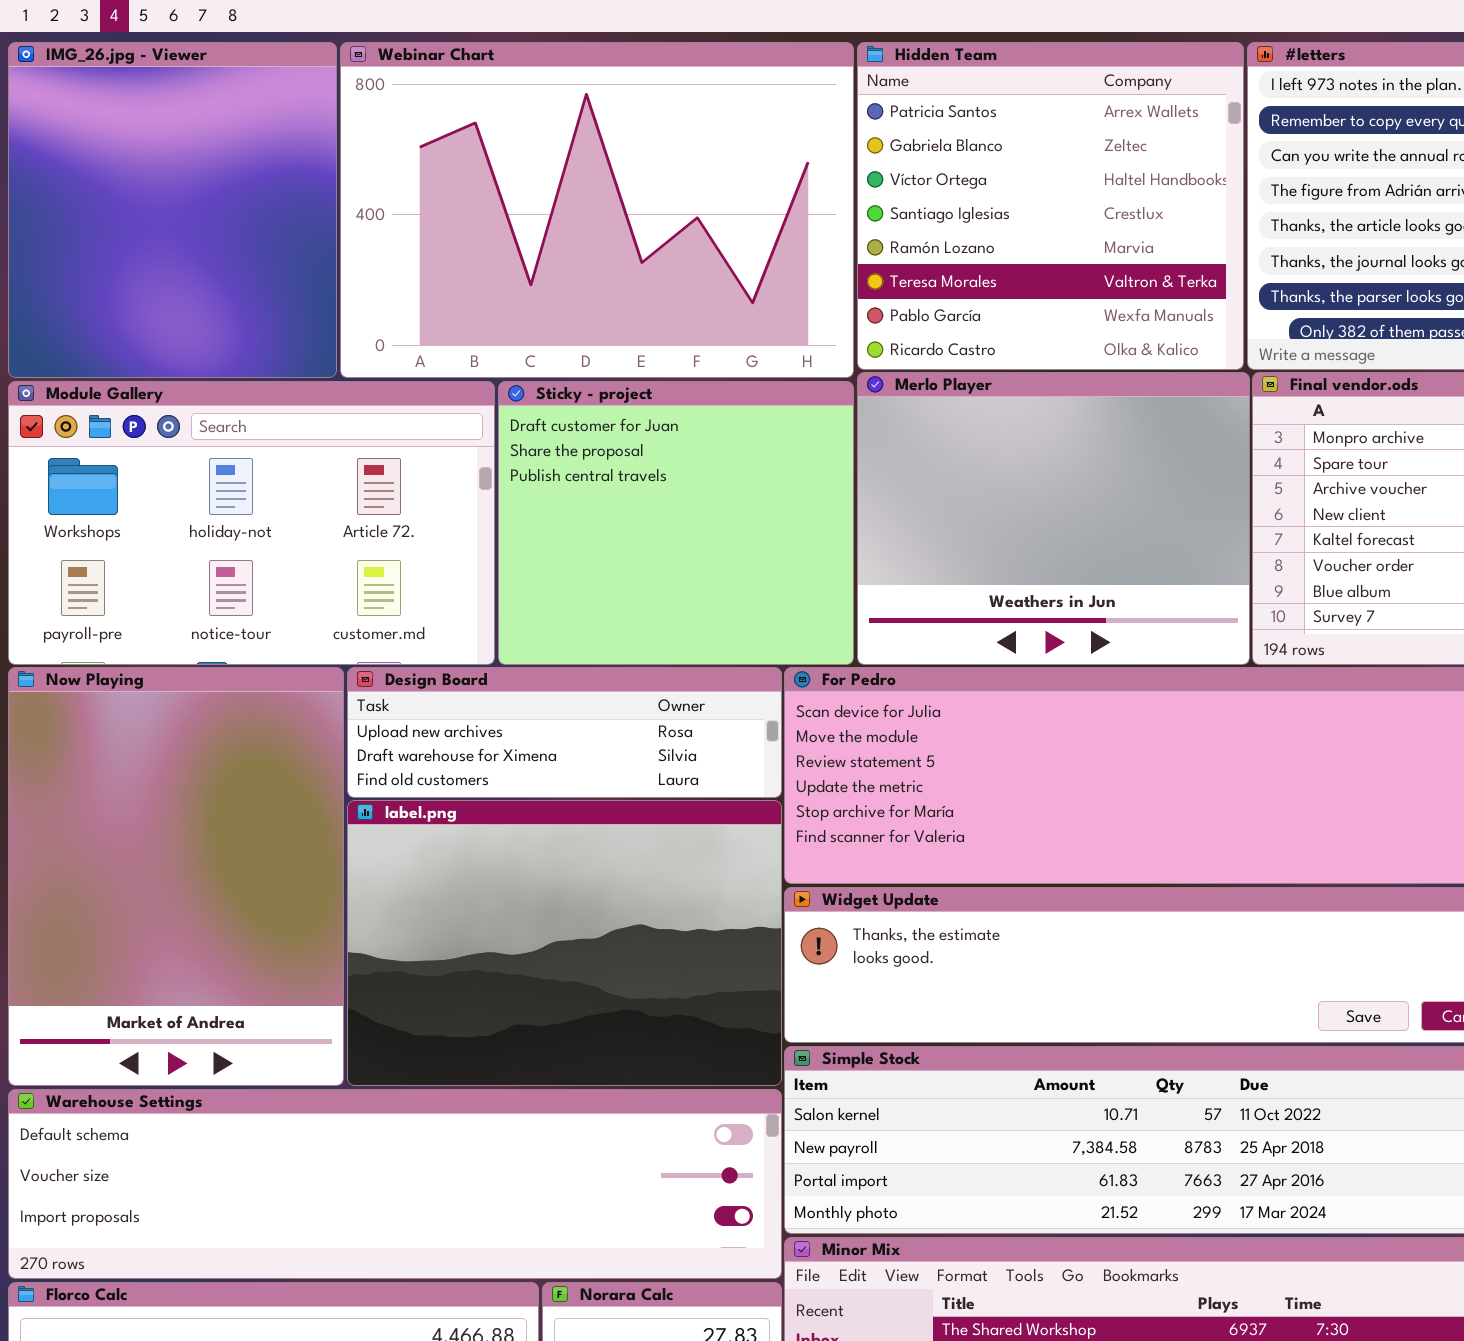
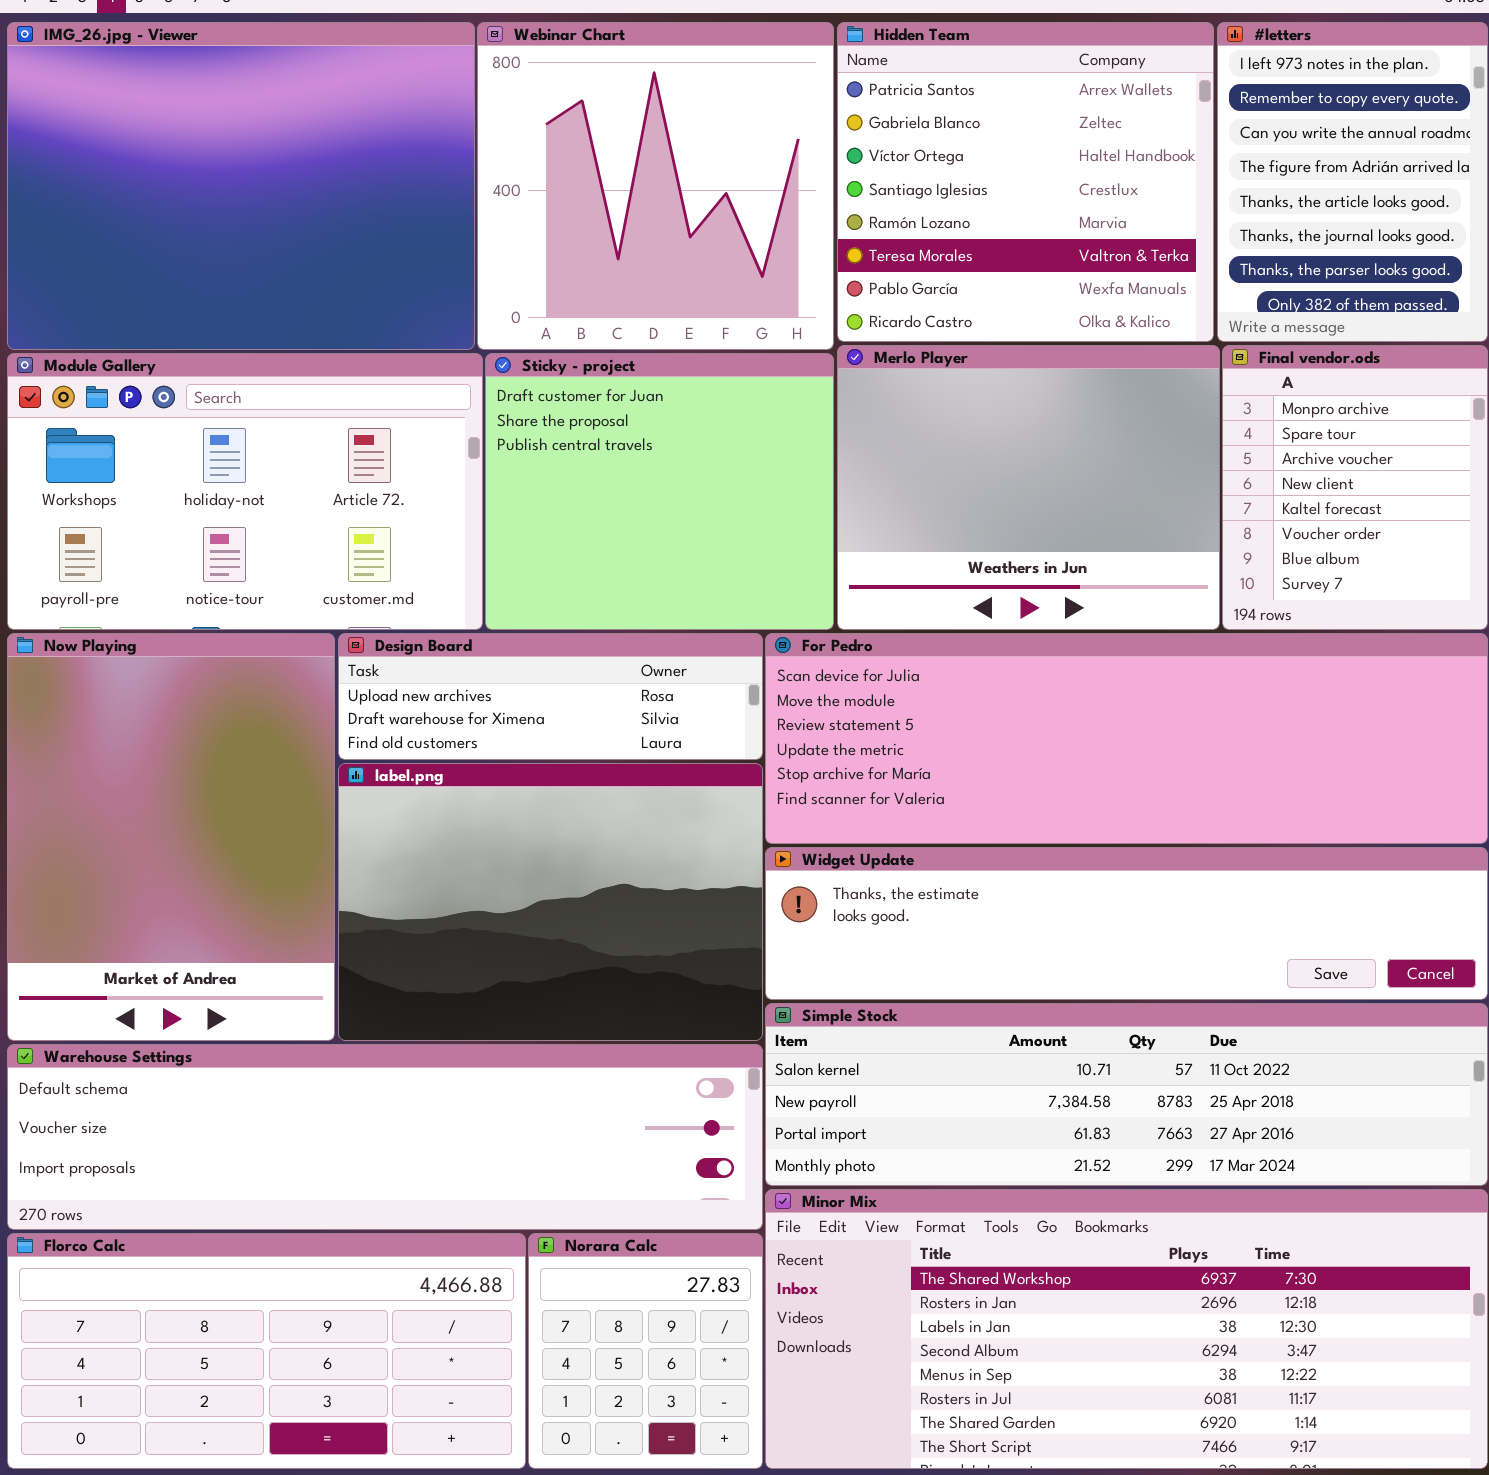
IMG_26.jpg - Viewer: [8,42,337,378] -> [7,22,475,350], resized
Webinar Chart: [340,42,854,378] -> [477,22,834,350], resized

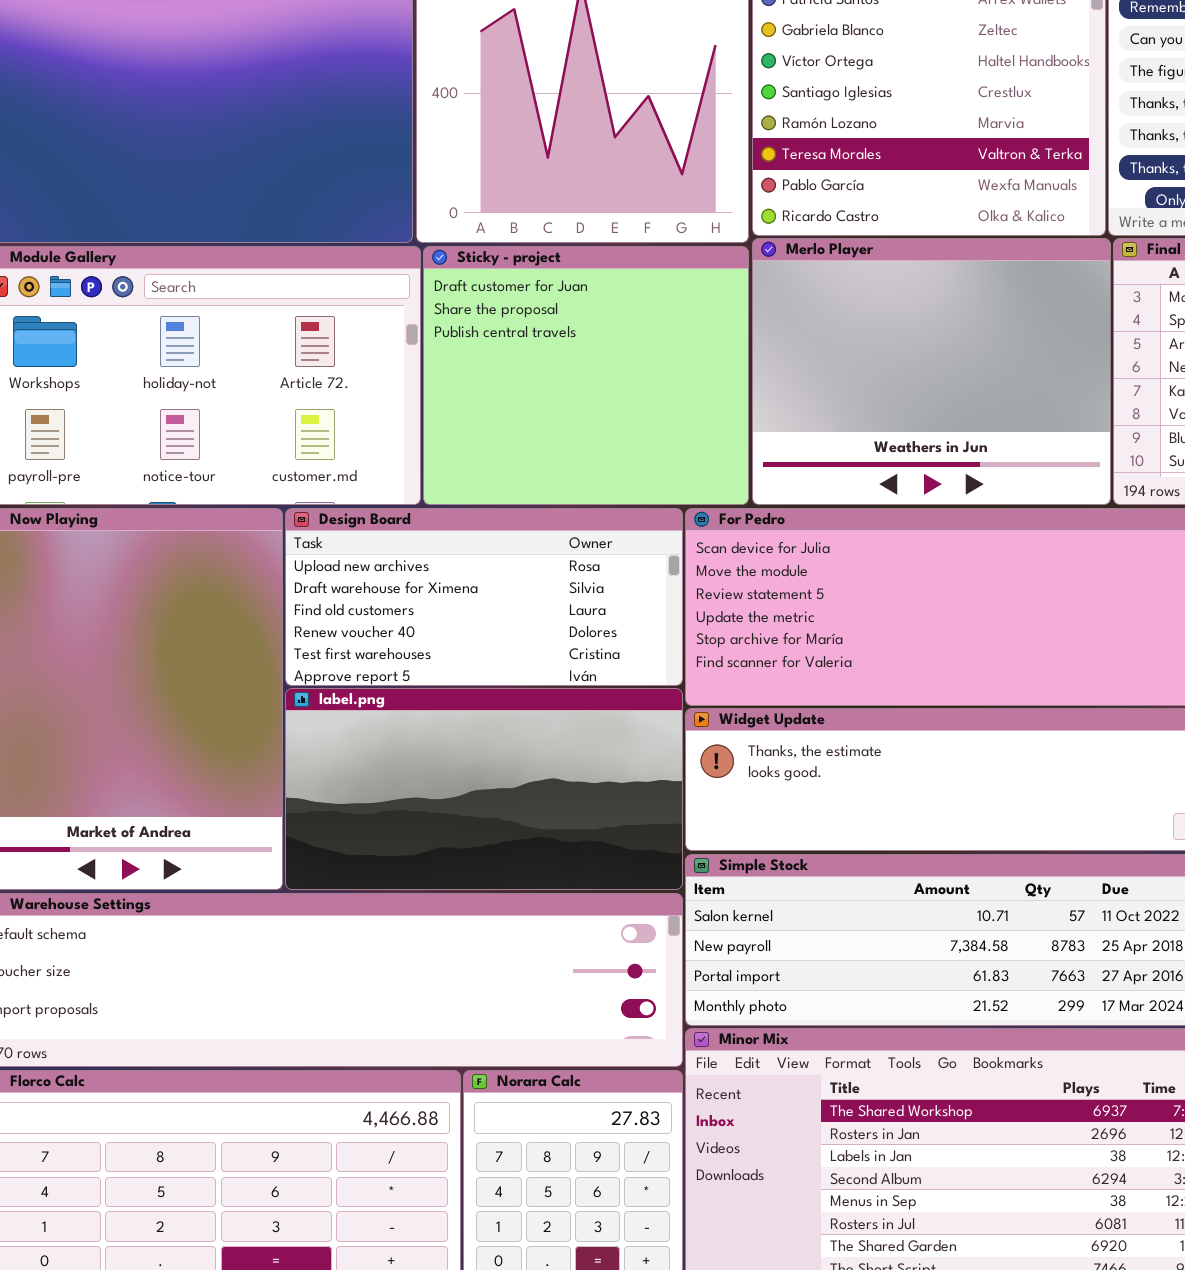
Design Board: [338,633,763,760] -> [285,508,683,686], resized
label.png: [338,763,763,1041] -> [285,688,683,890], resized

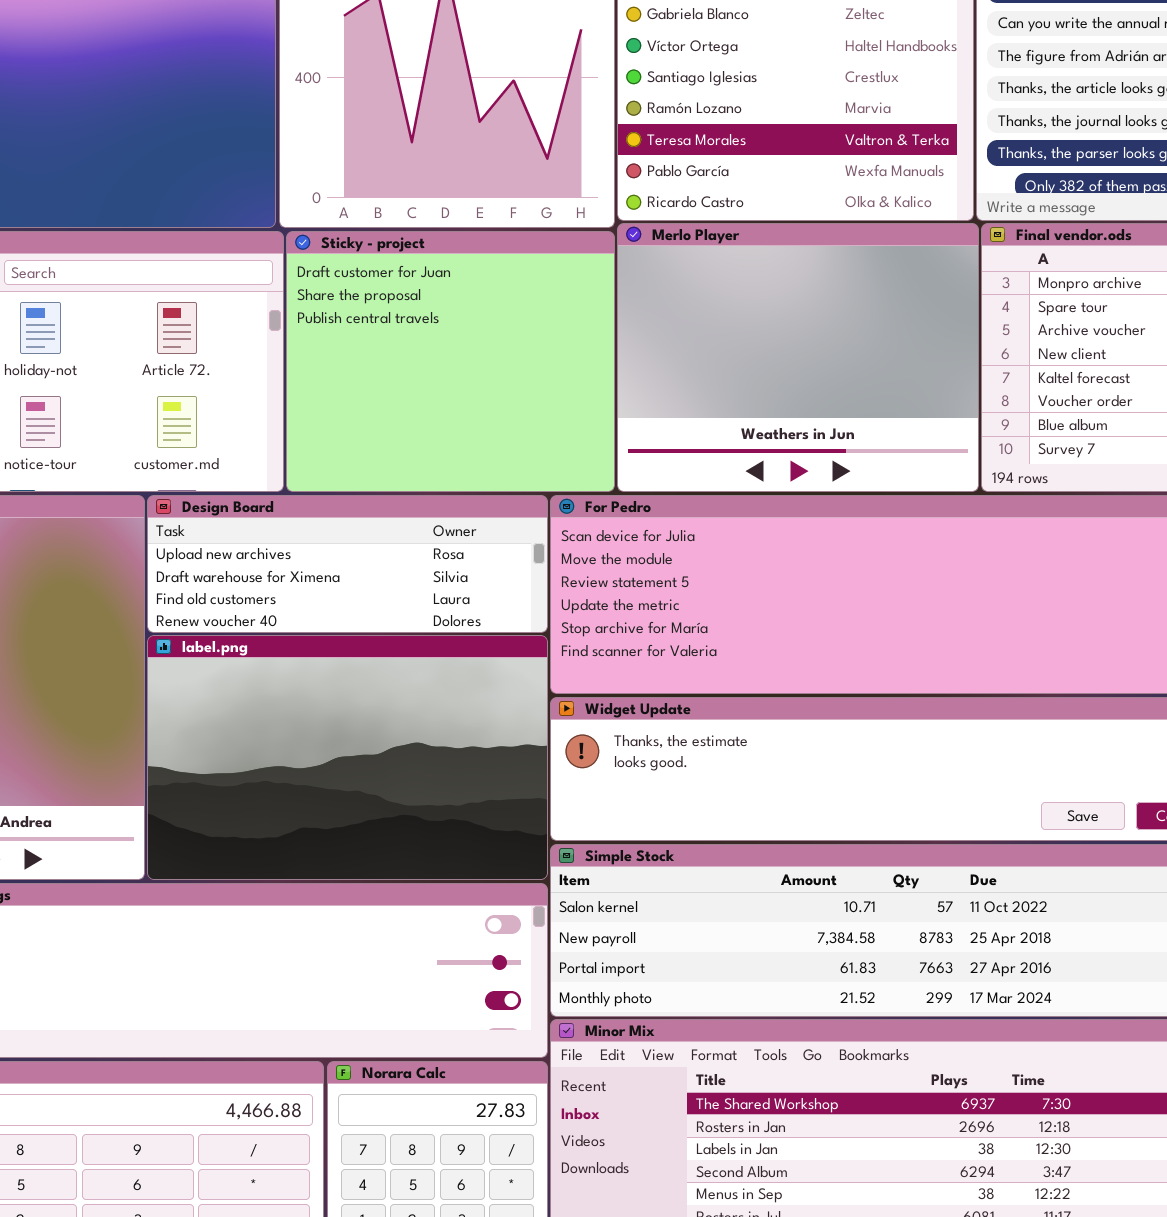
Design Board: [285,508,683,686] -> [147,495,548,633], resized
label.png: [285,688,683,890] -> [147,635,548,880], resized

